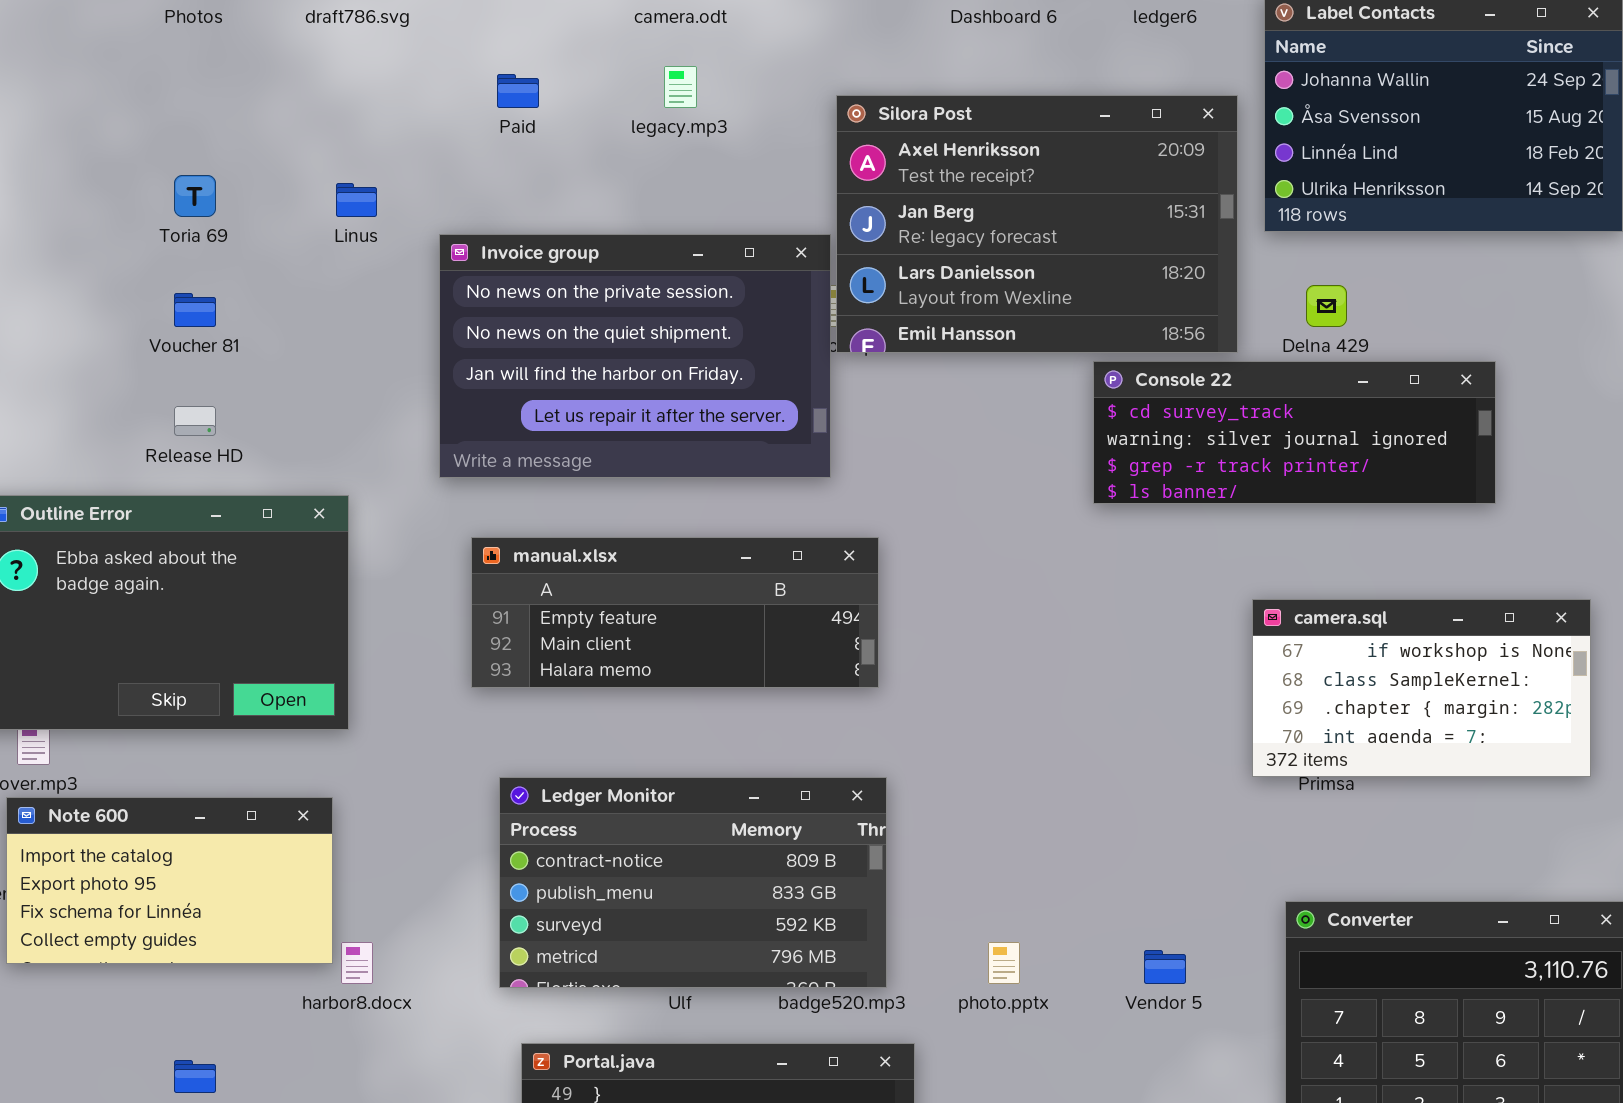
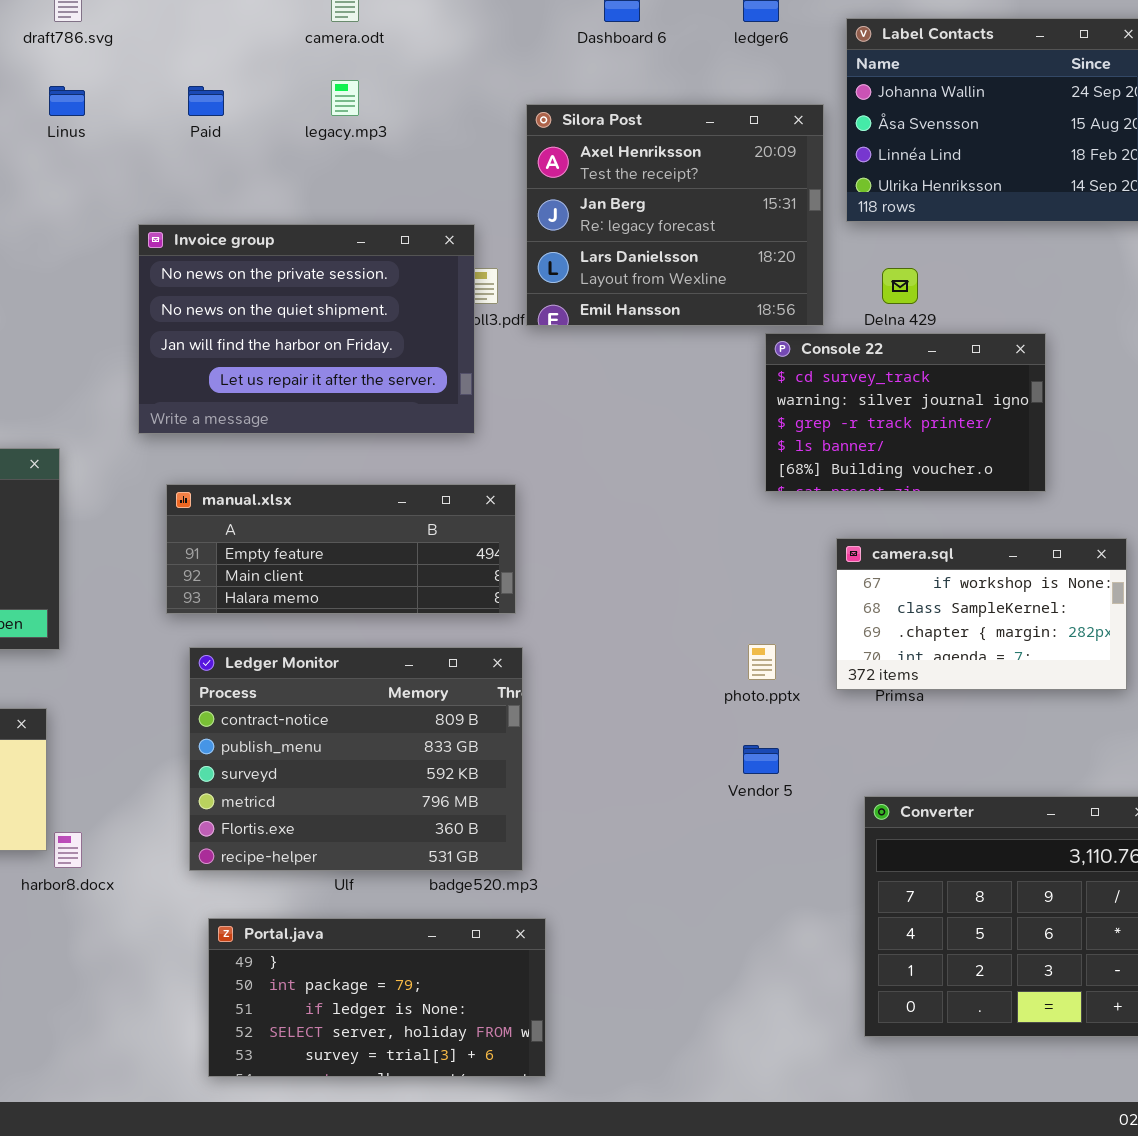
Silora Post: [836,95,1238,353] -> [526,104,824,326], resized
Linus: [336,183,377,217] -> [49,86,85,116], moved
Console 22: [1093,361,1496,504] -> [765,333,1046,492], resized
Ledger Monitor: [499,777,887,988] -> [189,647,523,871], resized
photo.pptx: [988,942,1020,984] -> [748,644,776,680], moved
Vendor 5: [1144,950,1186,984] -> [743,745,779,774], moved

